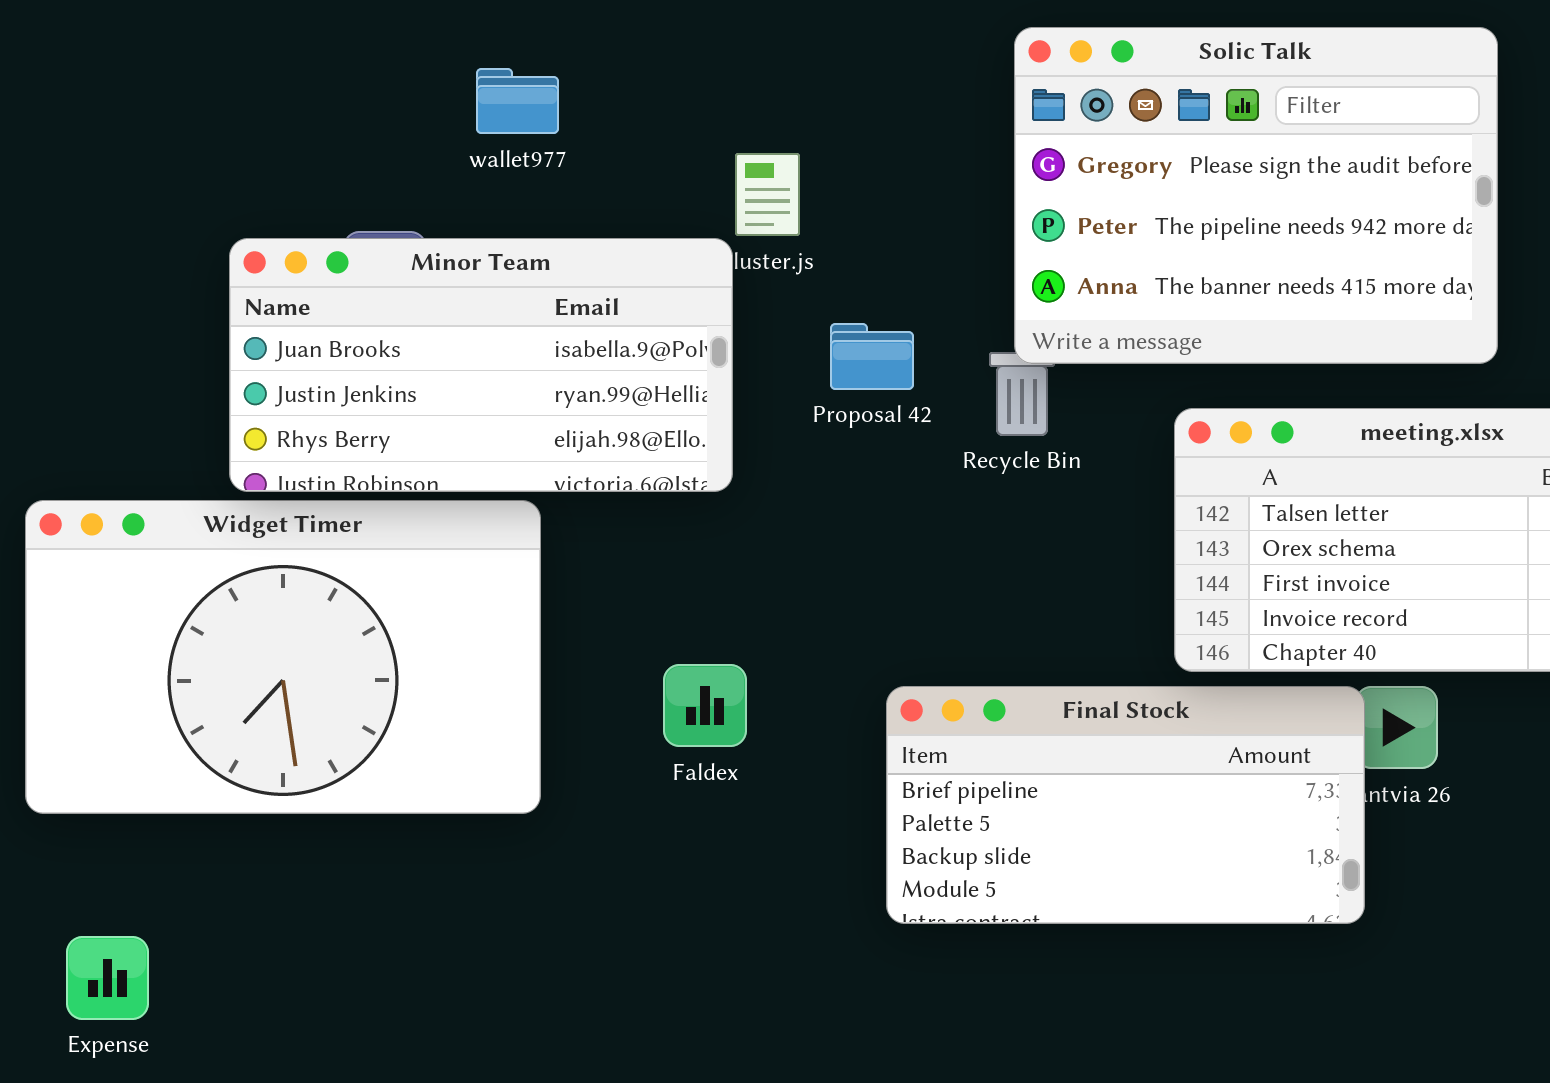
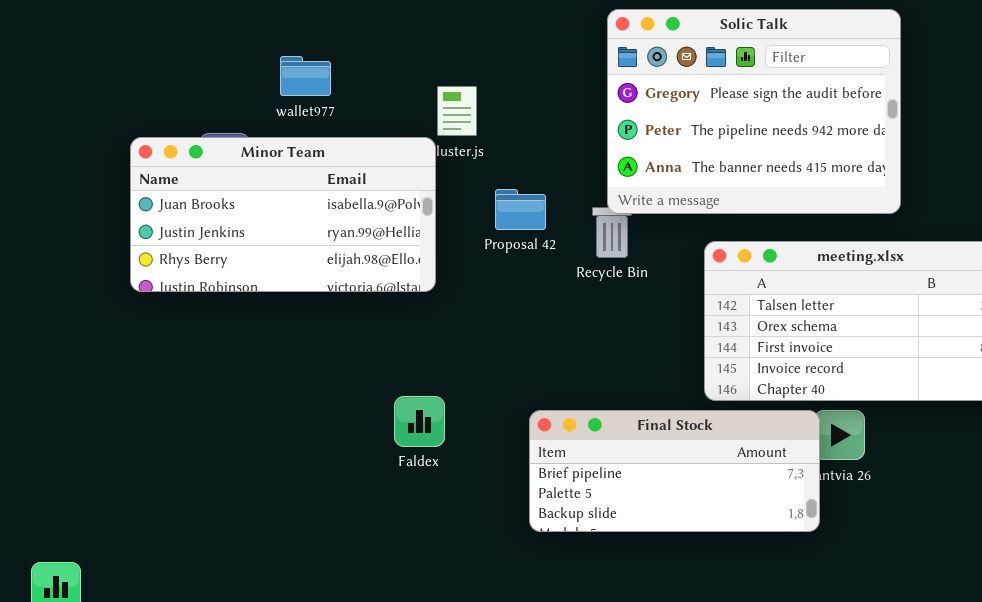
wallet977: [476,68,559,134] -> [280,56,331,96], moved
Widget Timer: [25,500,541,814] -> none, closed
Final Stock: [886,686,1365,924] -> [529,410,820,532], resized

